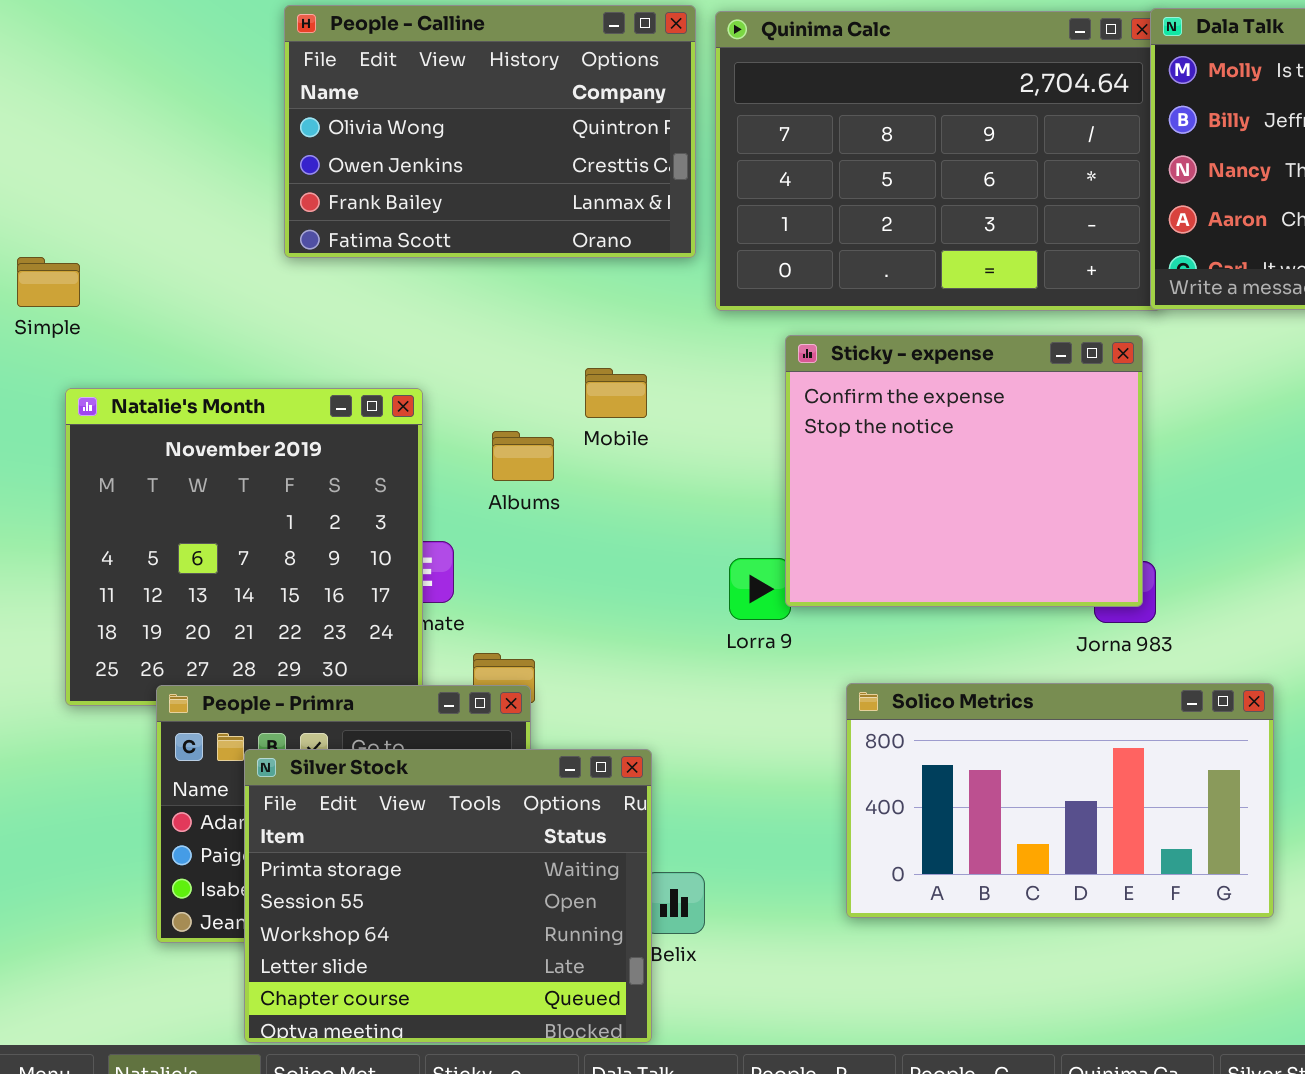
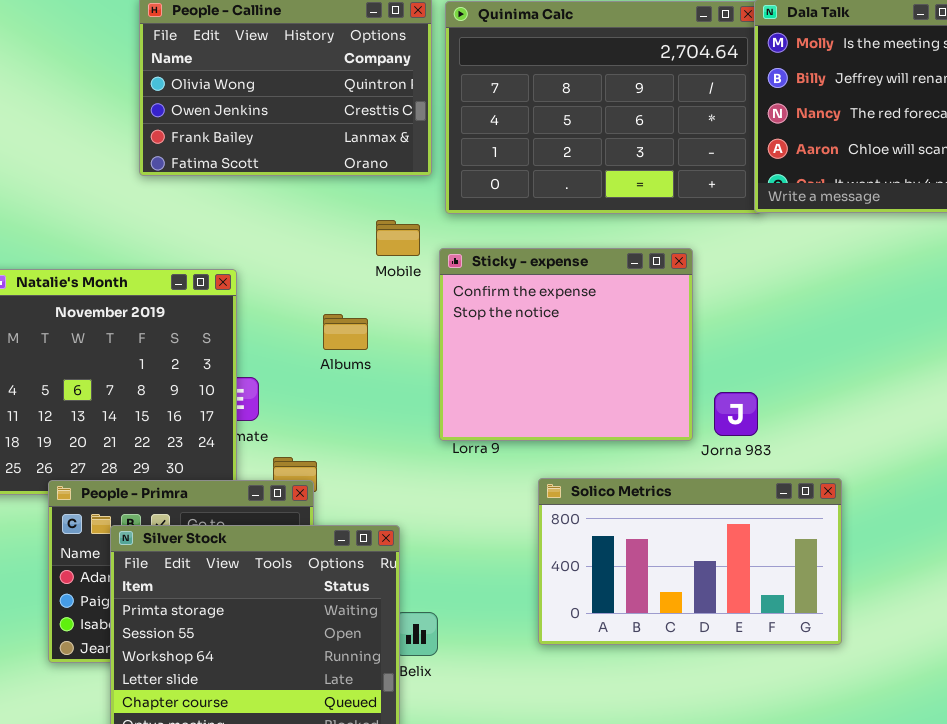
Sticky - expense: [785,335,1143,607] -> [439,248,693,441], moved
Mobile: [585,368,647,418] -> [376,220,420,256], moved
Albums: [492,431,554,481] -> [323,314,368,350], moved

